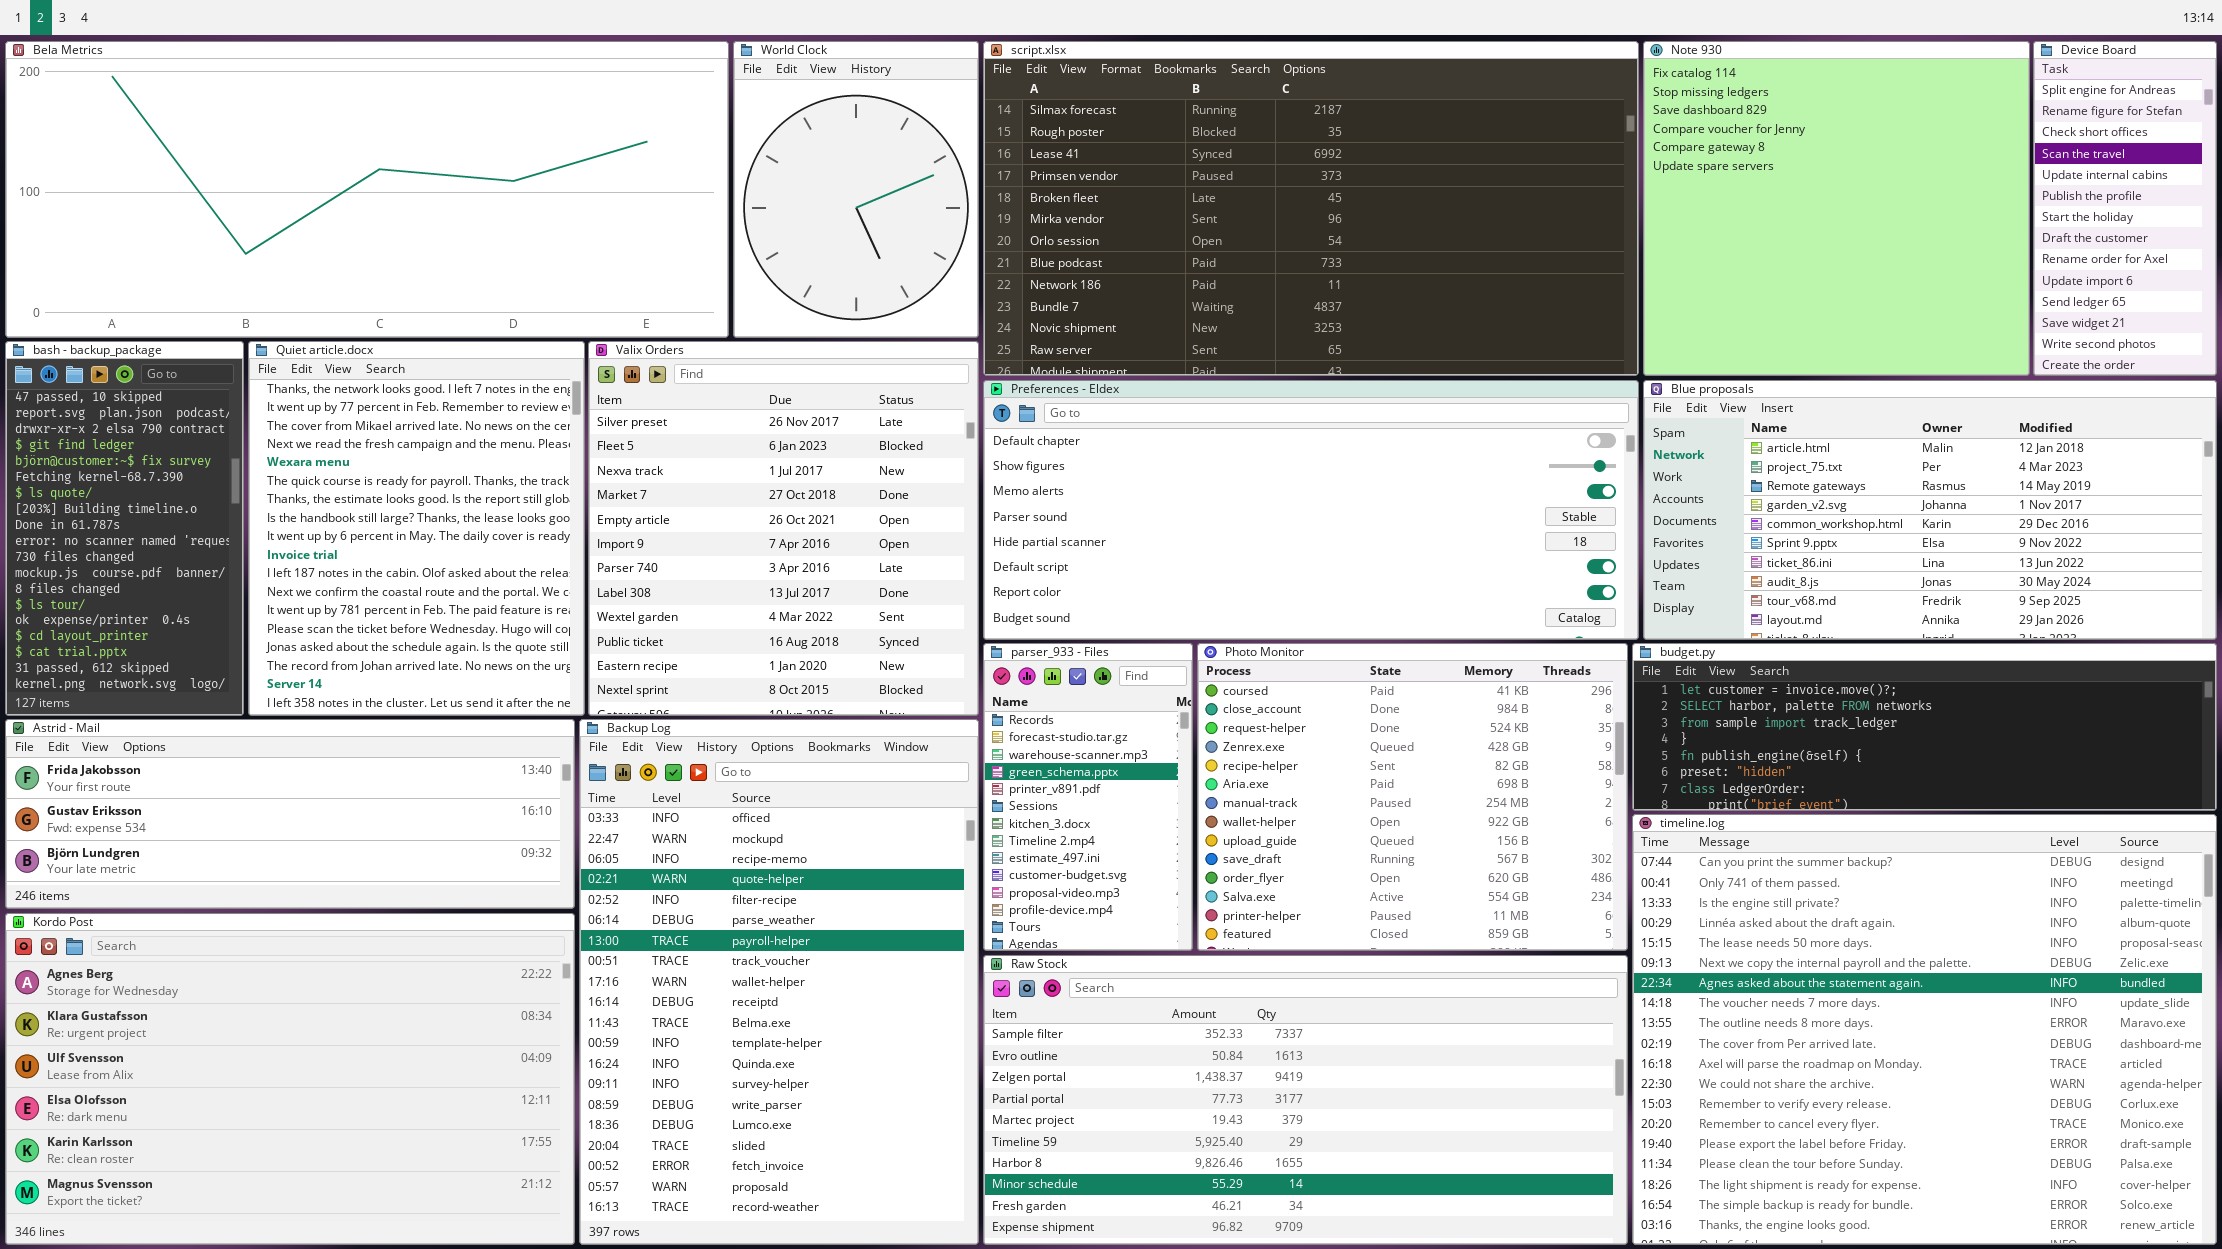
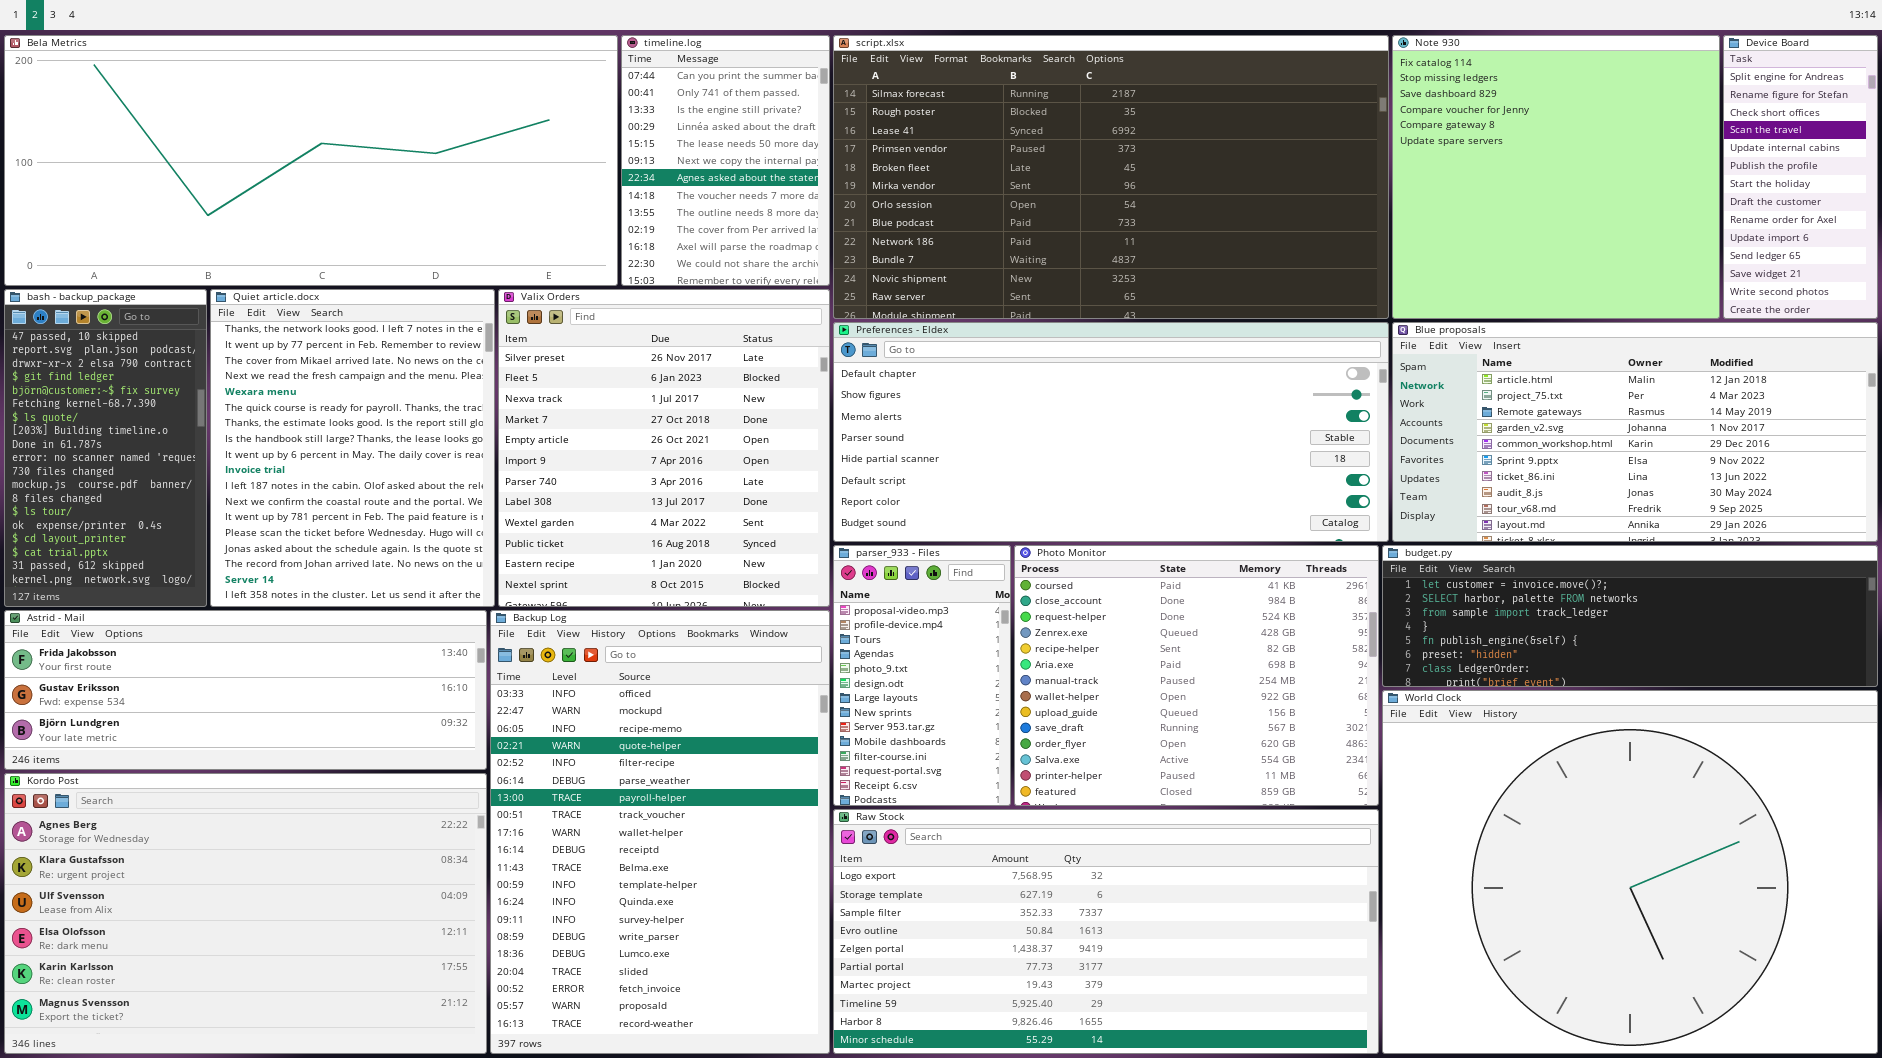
World Clock: [733,41,979,338] -> [1382,690,1878,1054], moved, resized
parser_933 - Files: [983,643,1193,951] -> [833,545,1011,806], scrolled down 10 rows
timeline.log: [1632,814,2217,1245] -> [621,35,830,286], moved, resized
Raw Stock: [983,955,1628,1245] -> [833,809,1379,1054], scrolled up 2 rows

